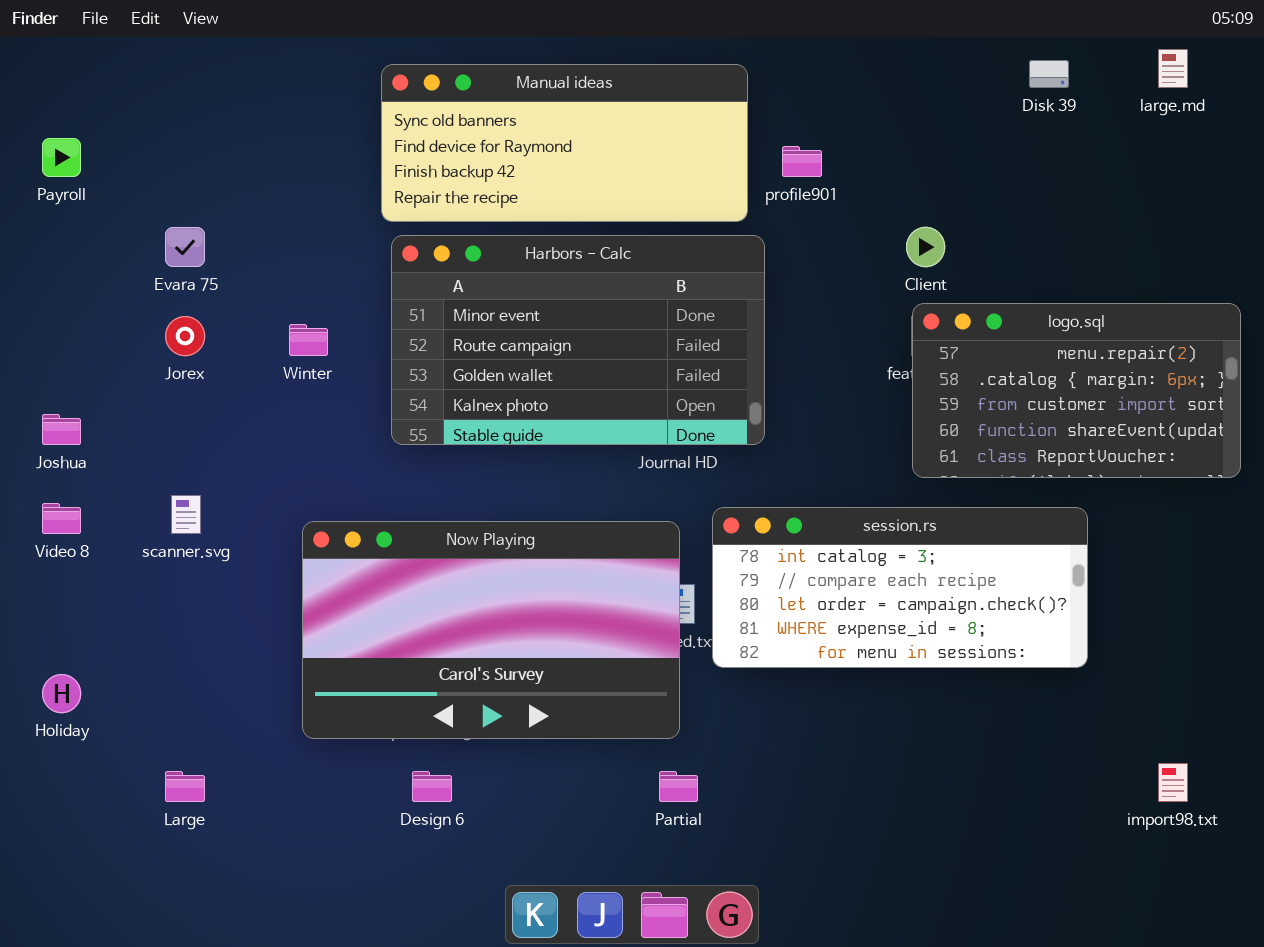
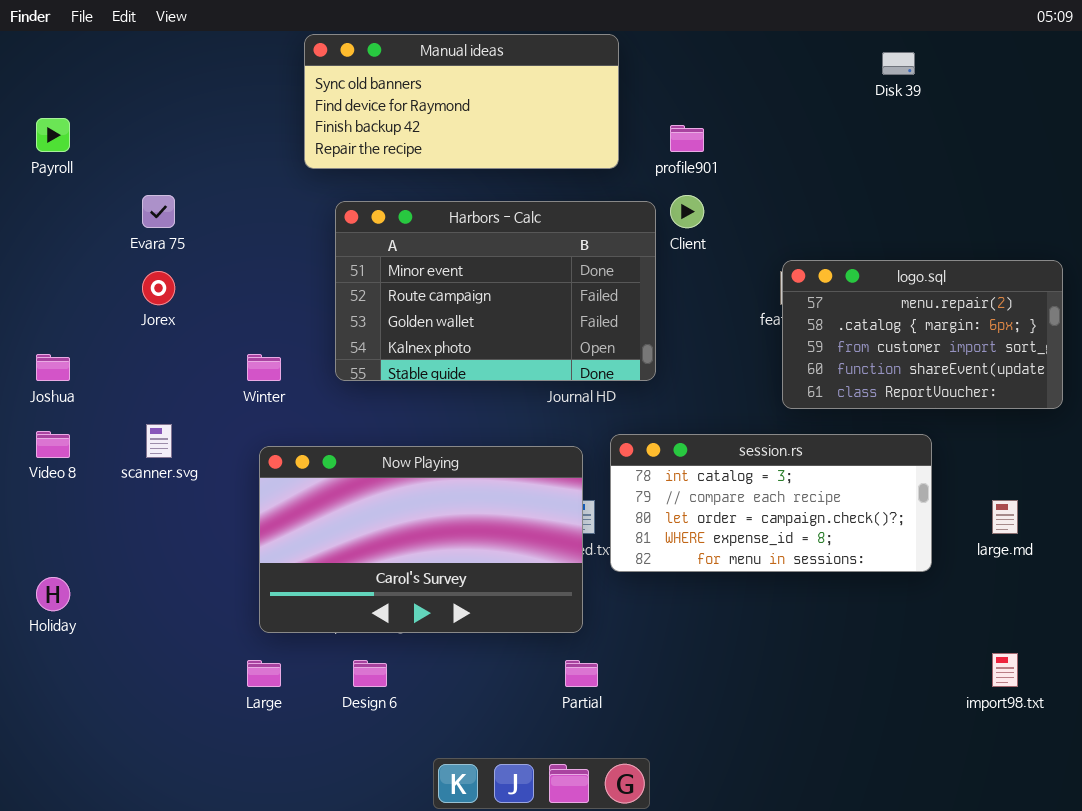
large.md: [1158,49,1188,88] -> [992,500,1018,534], moved
Manual ideas: [381,64,748,222] -> [304,34,619,169], moved
Client: [906,227,945,267] -> [670,195,704,228], moved
Winter: [289,324,328,356] -> [247,354,281,381], moved
Large: [165,771,205,802] -> [247,660,281,687], moved

